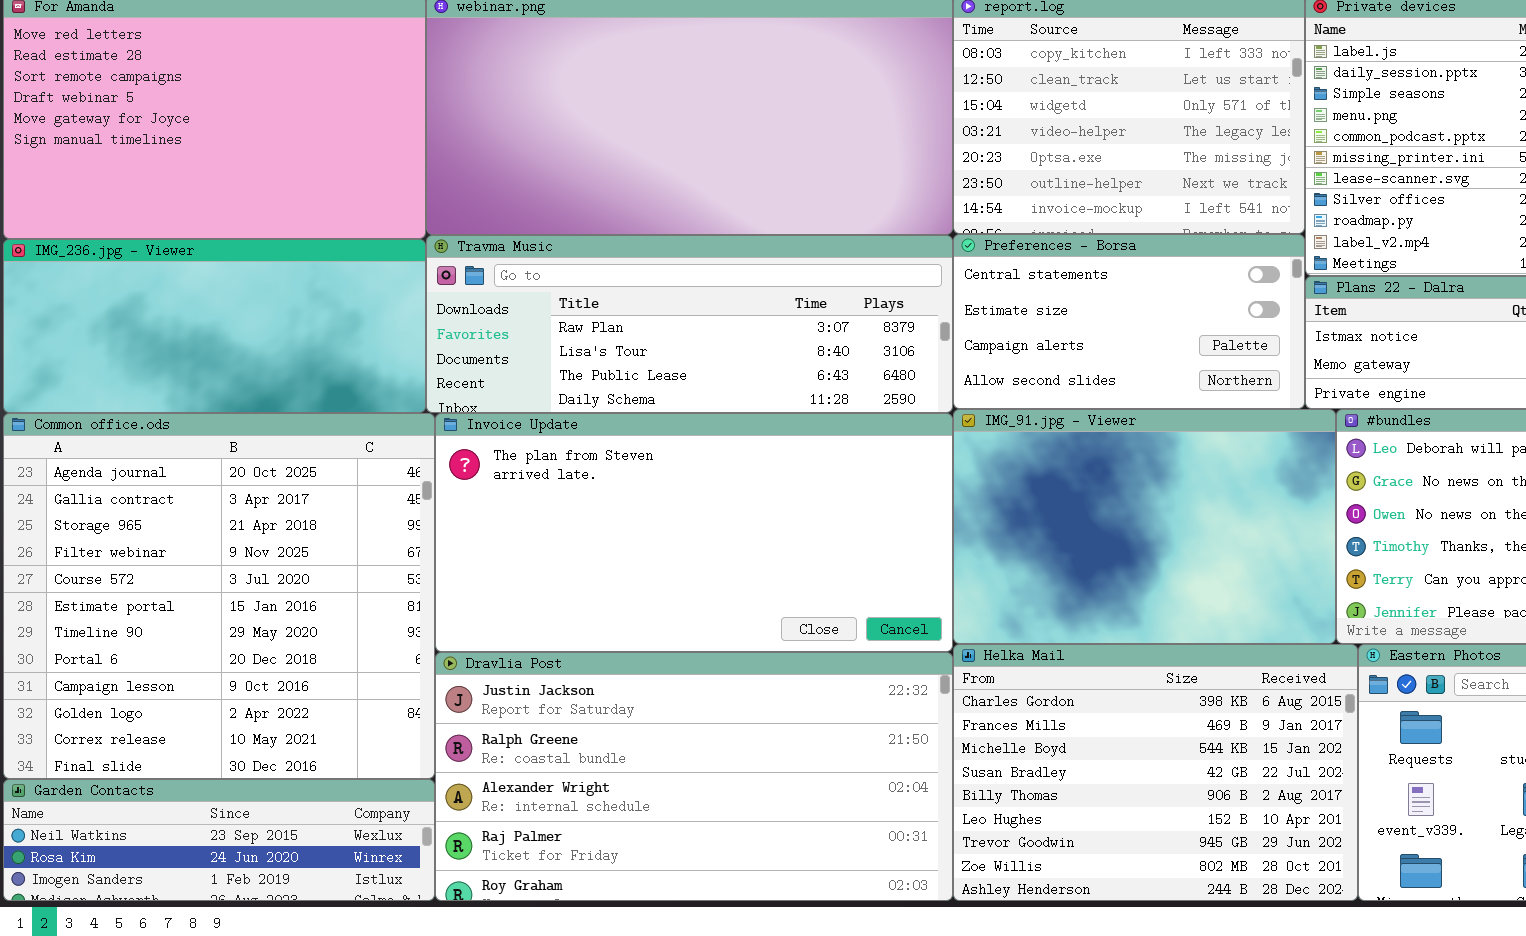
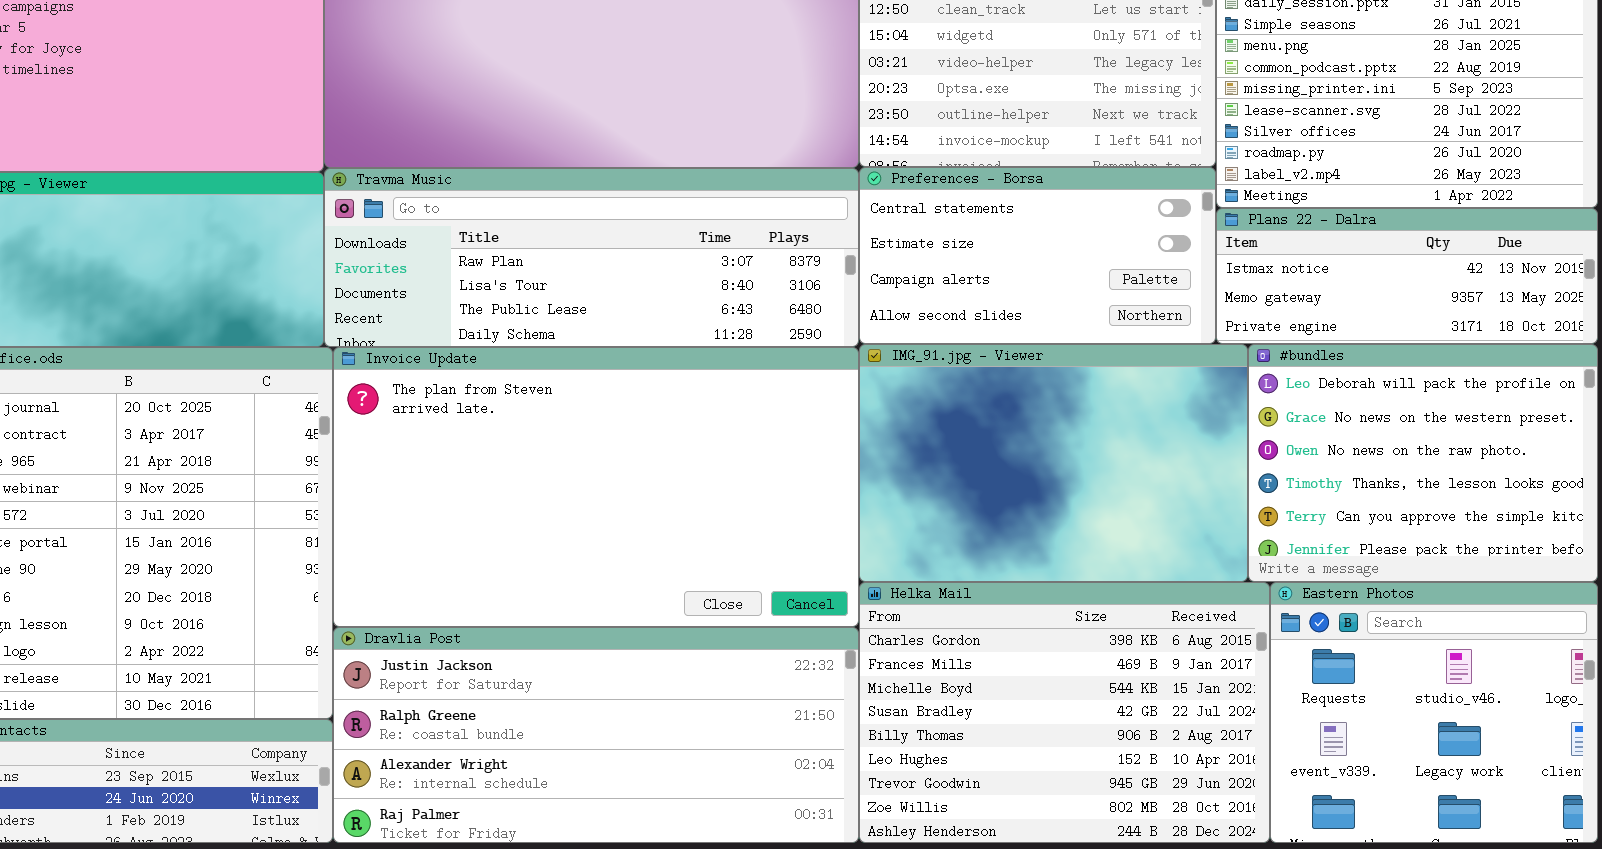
Invoice Update: [435,413,953,652] -> [333,347,859,627], resized
Dravlia Post: [435,652,953,901] -> [333,627,859,843], resized

